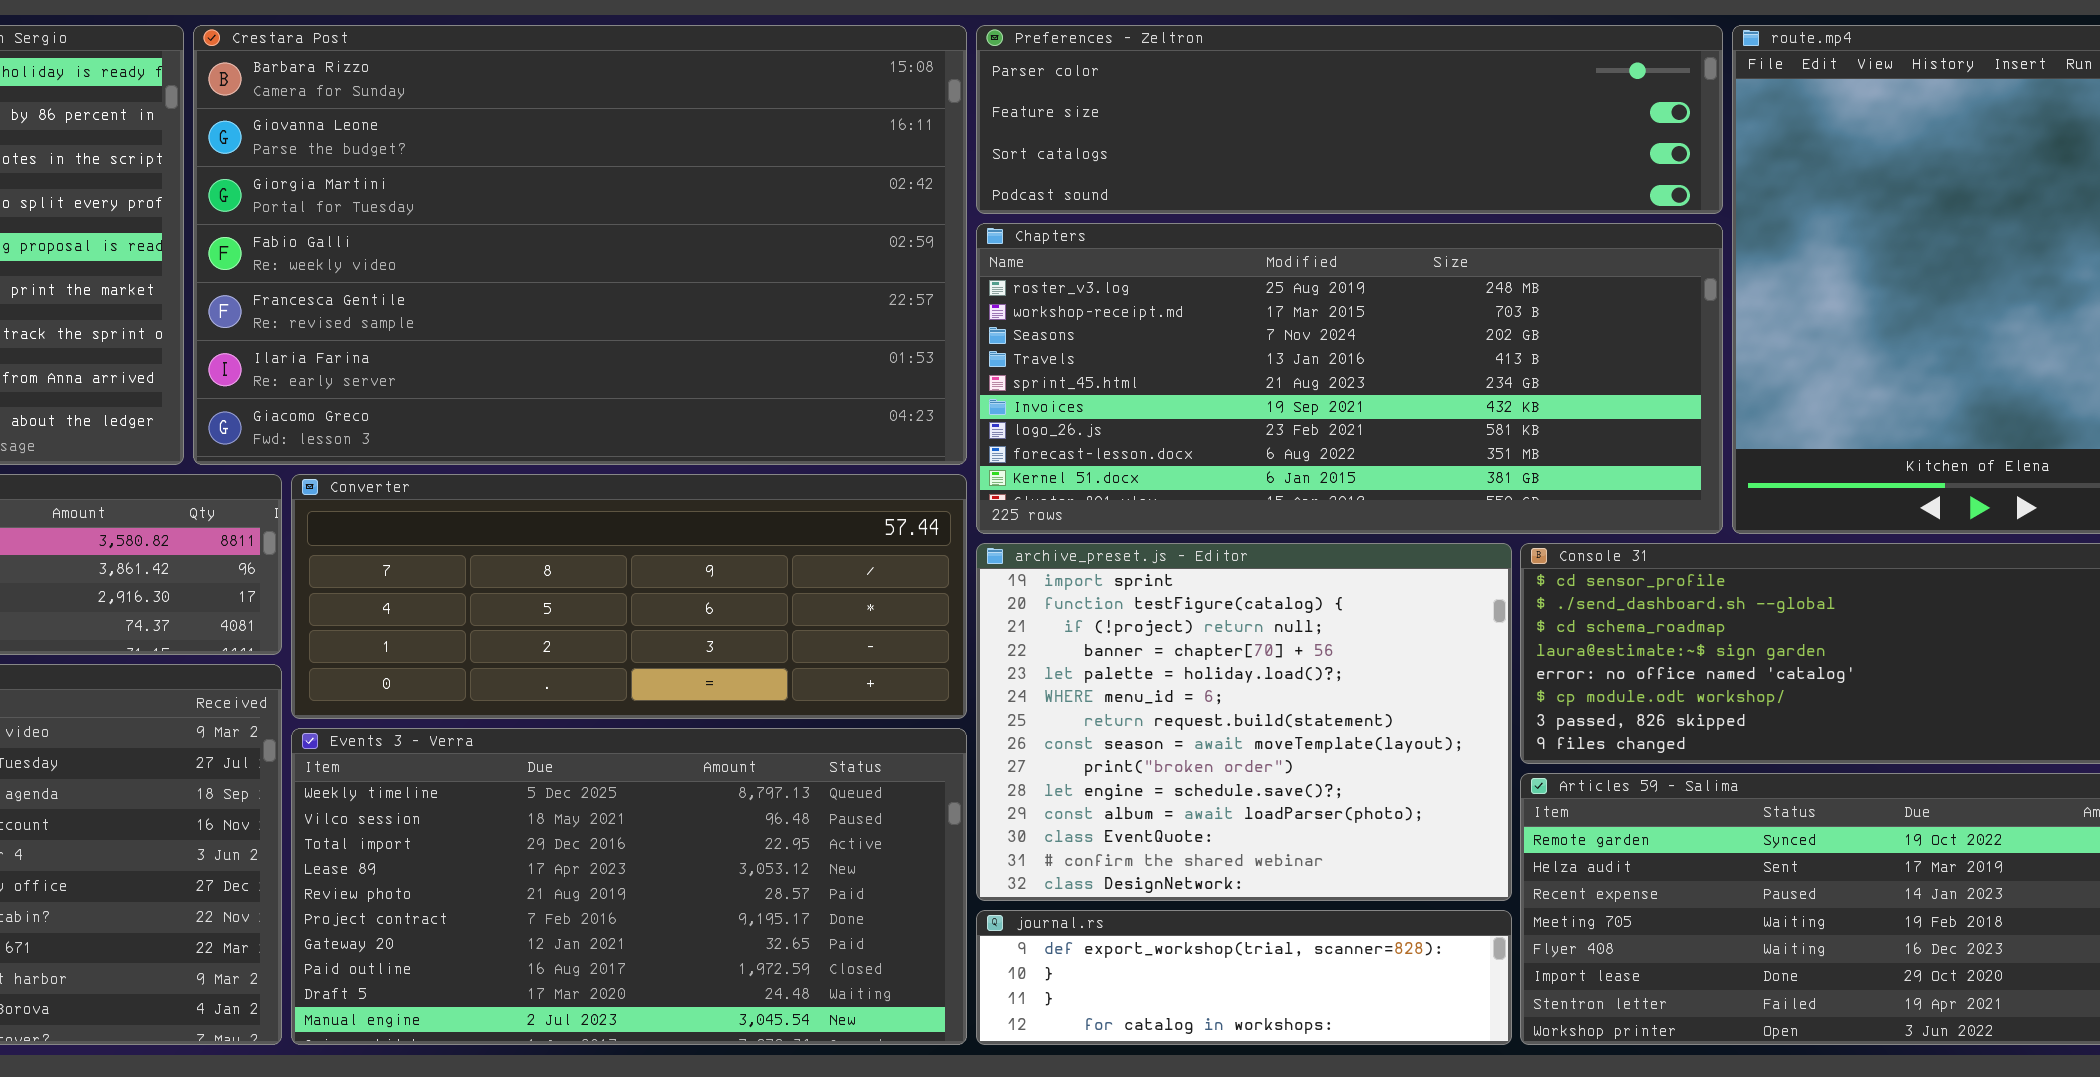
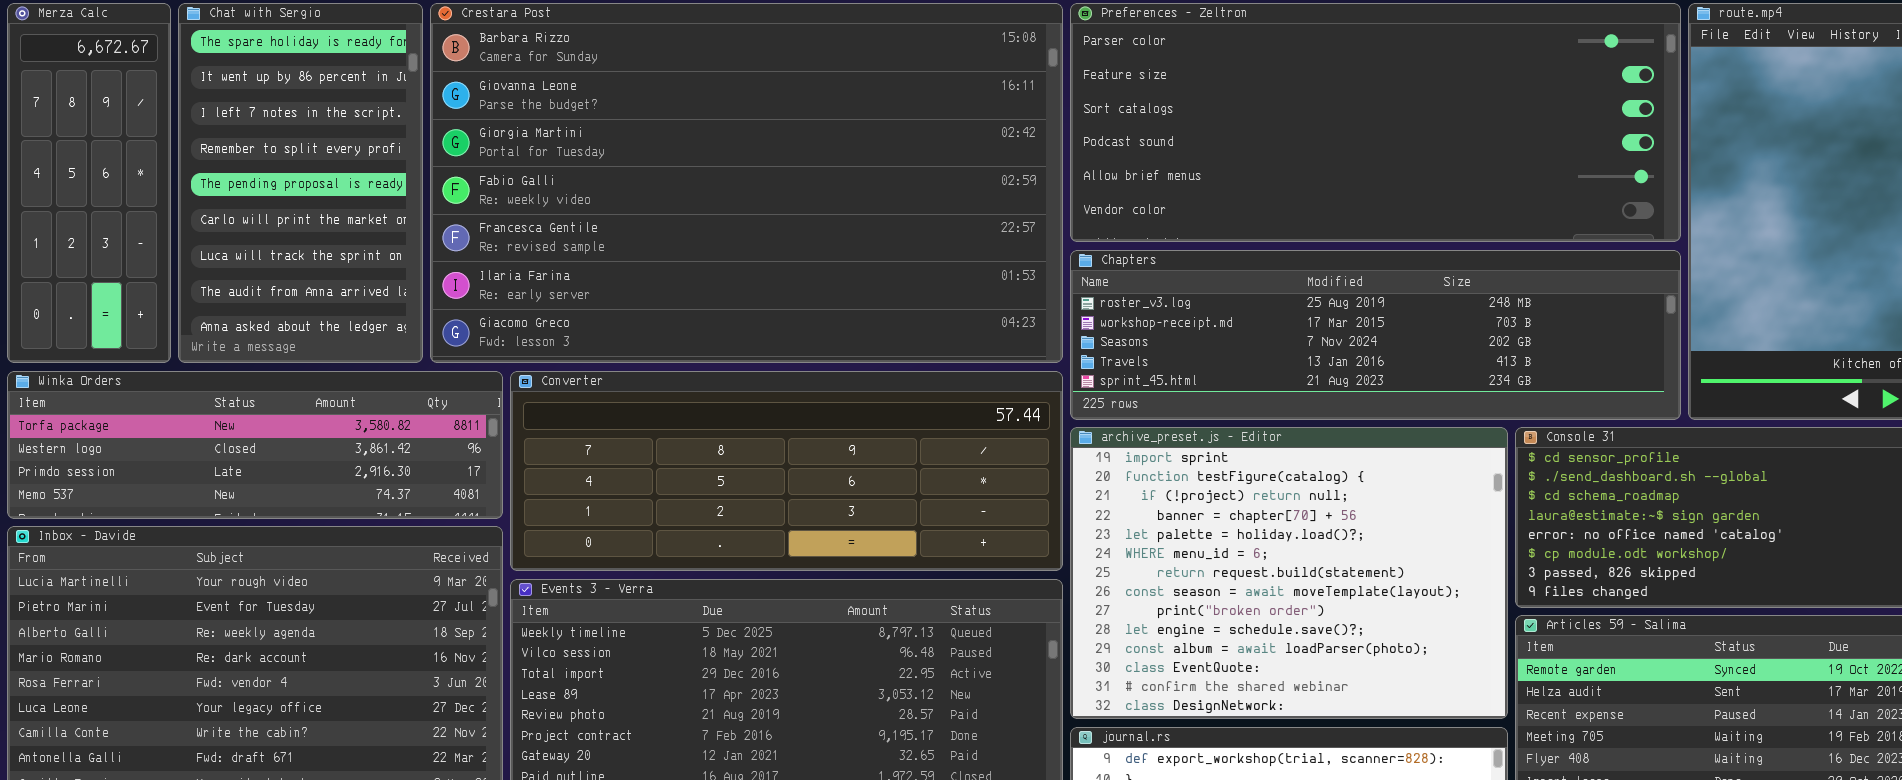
Preferences - Zeltron: [976,25,1723,214] -> [1070,3,1681,242], resized
Chapters: [976,223,1723,534] -> [1070,250,1681,420], resized

